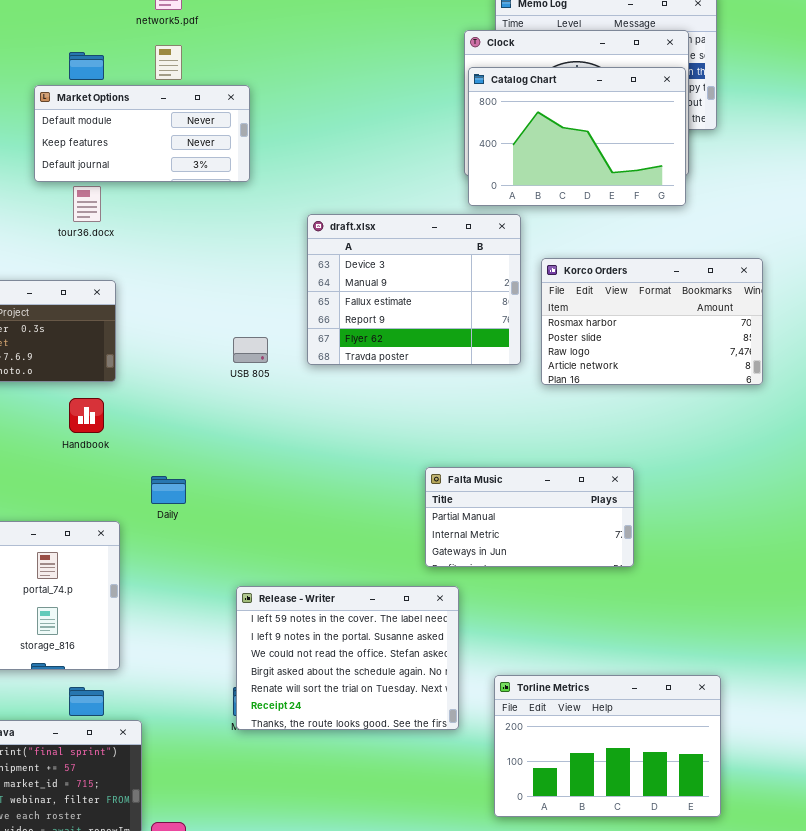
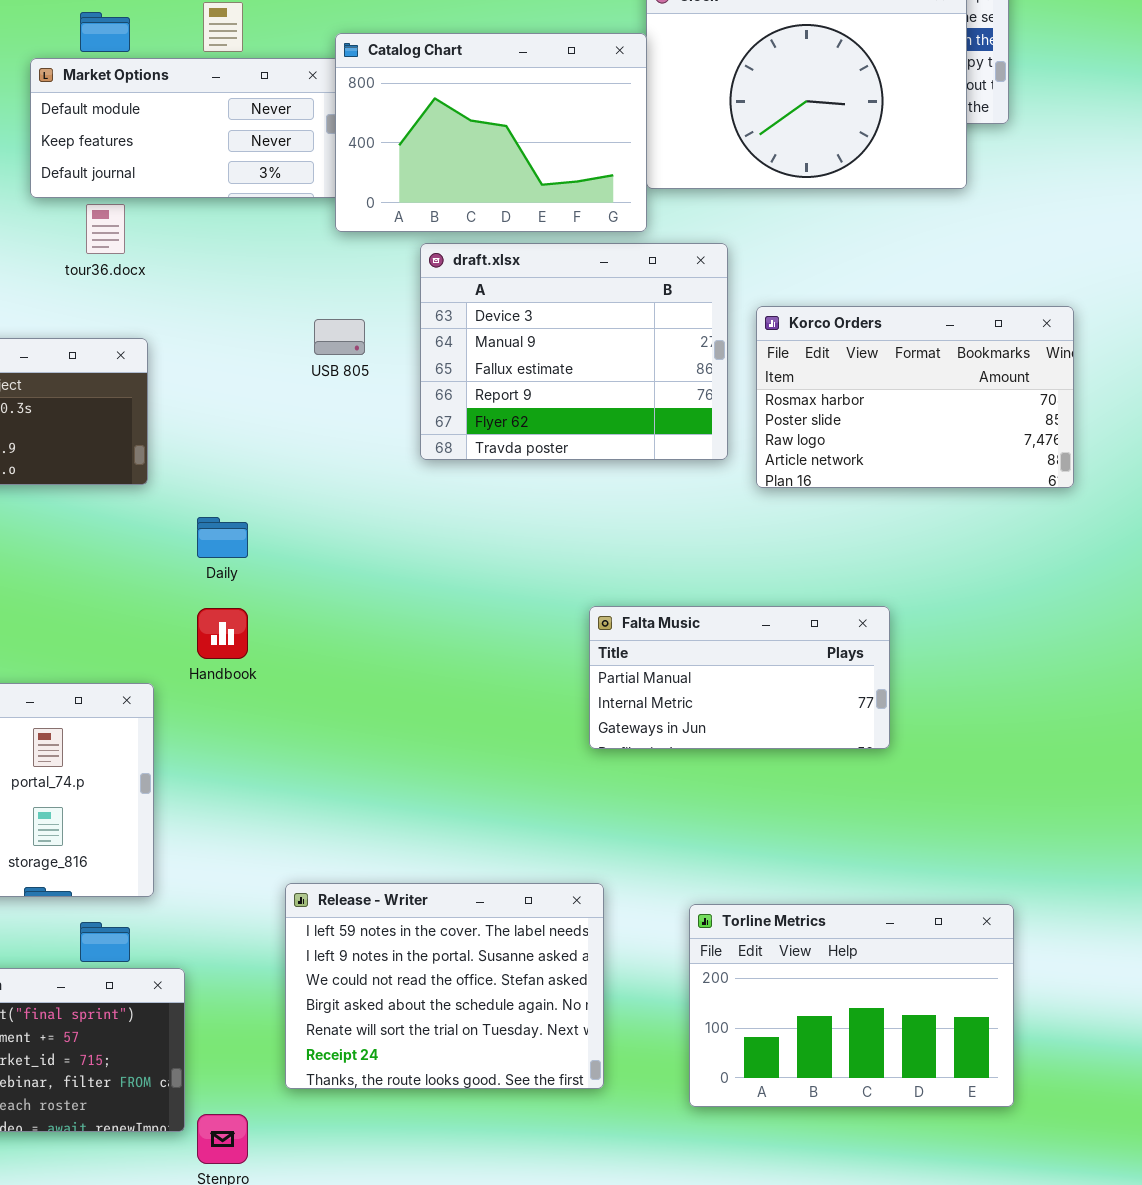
Catalog Chart: [468,67,686,206] -> [335,33,647,232], moved
USB 805: [233,337,268,363] -> [314,319,365,355], moved
Handbook: [69,398,104,433] -> [197,608,248,659], moved
Daily: [151,476,186,504] -> [197,517,248,558], moved
Release - Writer: [236,586,459,730] -> [285,883,604,1089], moved

